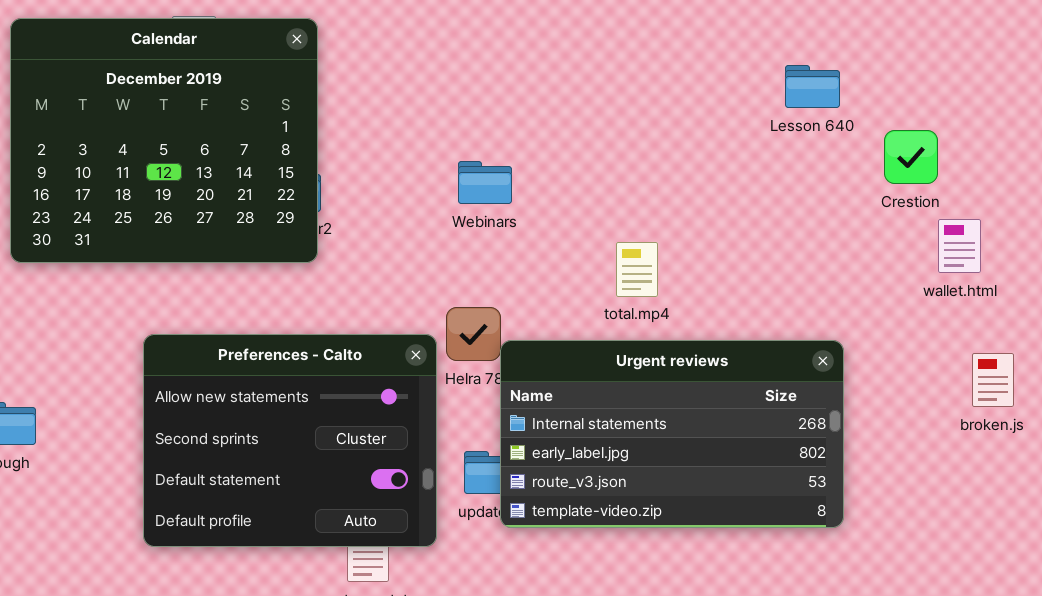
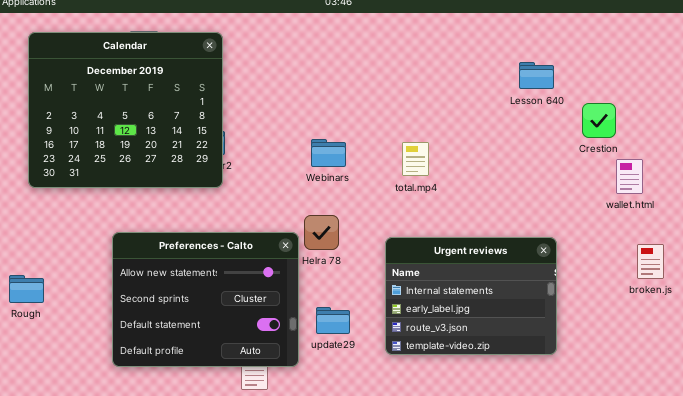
Webinars: [458,161,512,204] -> [311,139,346,167], moved
total.mp4: [616,242,658,297] -> [402,142,429,176], moved
Urgent reviews: [500,340,844,528] -> [385,237,557,355], resized

